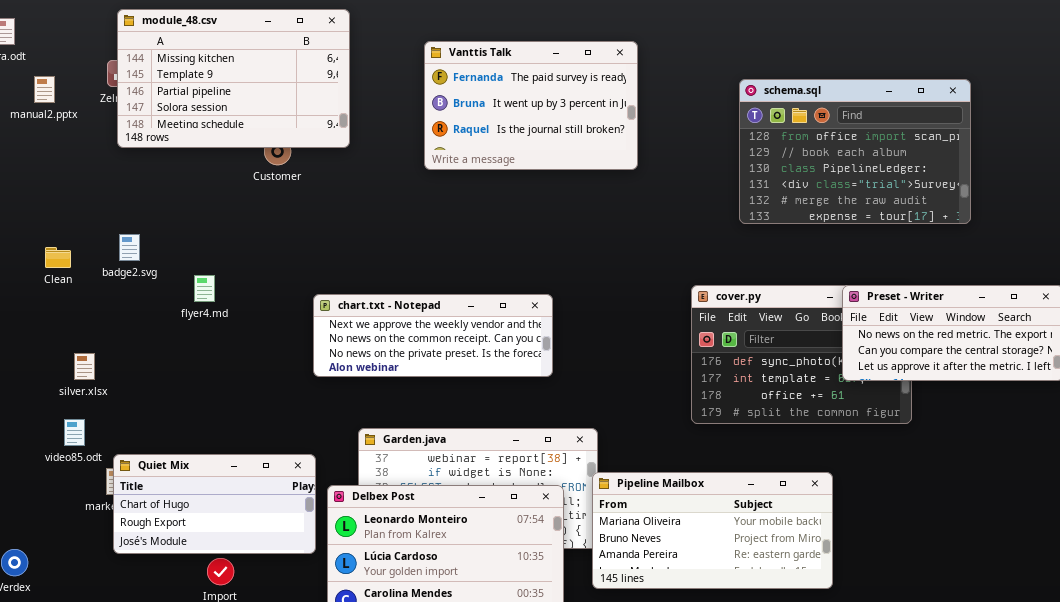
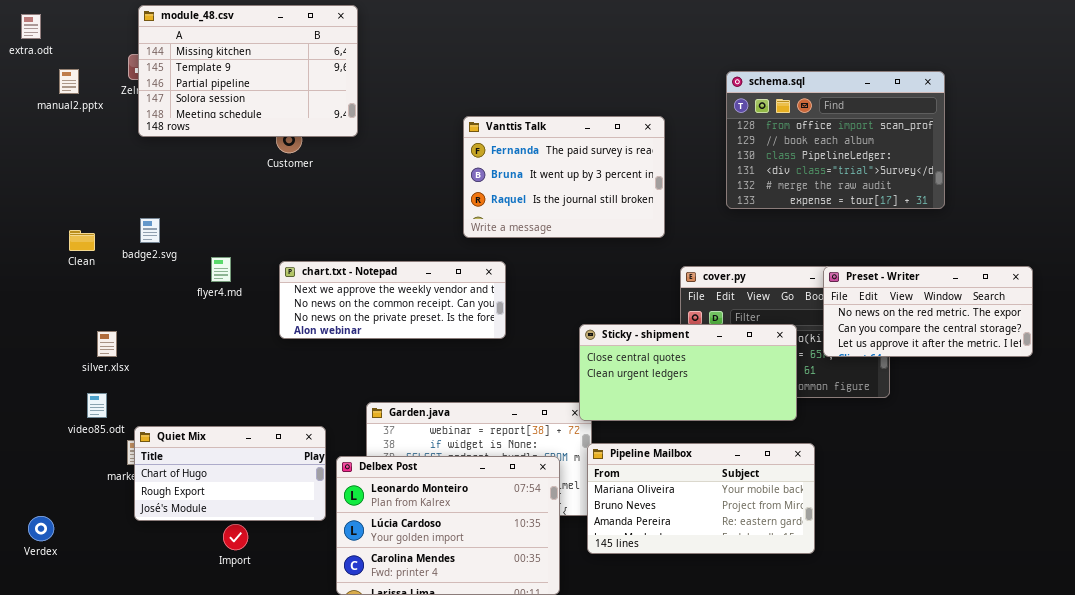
Vanttis Talk: [424,41,638,170] -> [463,116,665,238], moved
chart.txt - Notepad: [313,294,553,377] -> [279,261,506,339], moved
Sticky - shipment: none -> [579,324,797,421], opened

